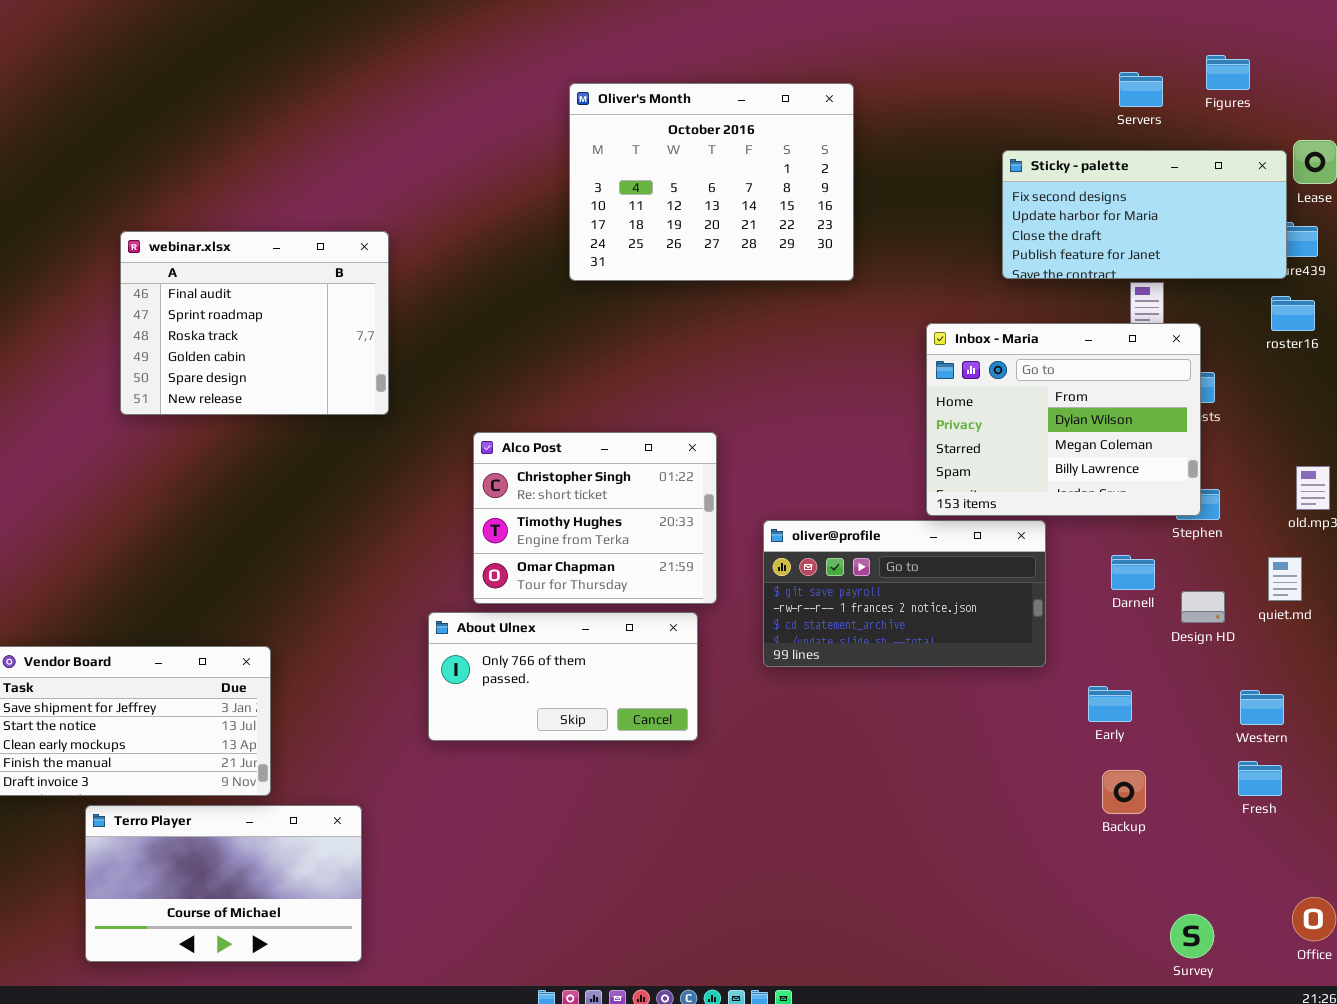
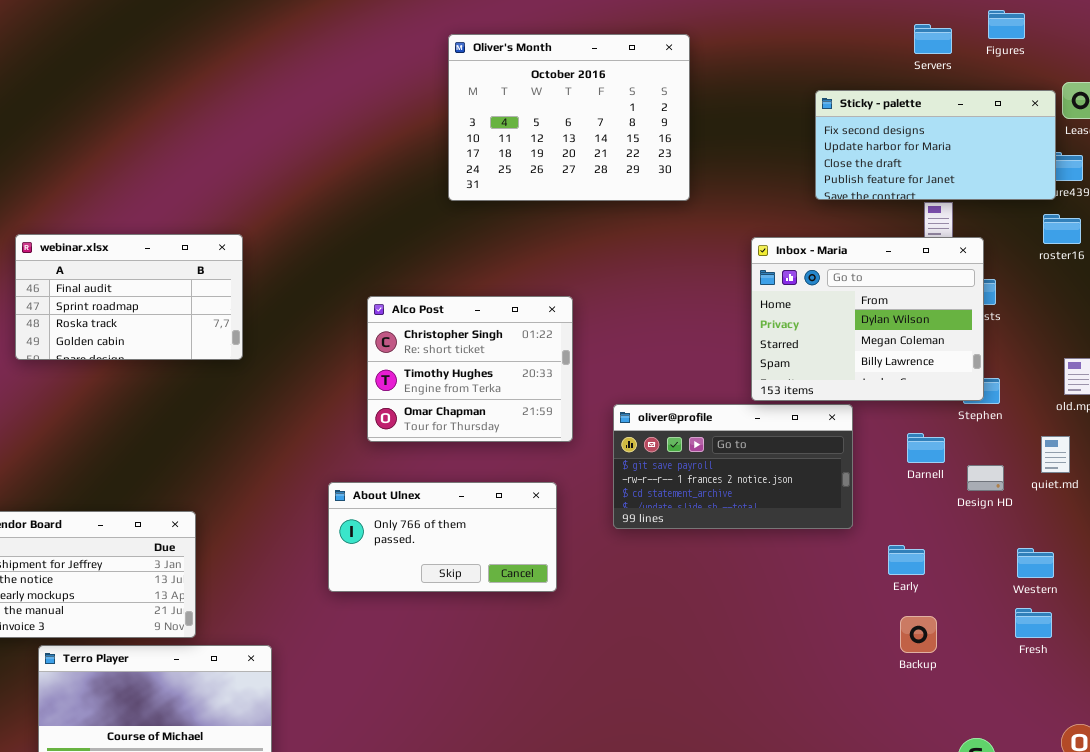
webinar.xlsx: [120,231,389,415] -> [15,234,243,360], moved, resized
Alco Post: [473,432,717,604] -> [367,296,573,442], moved

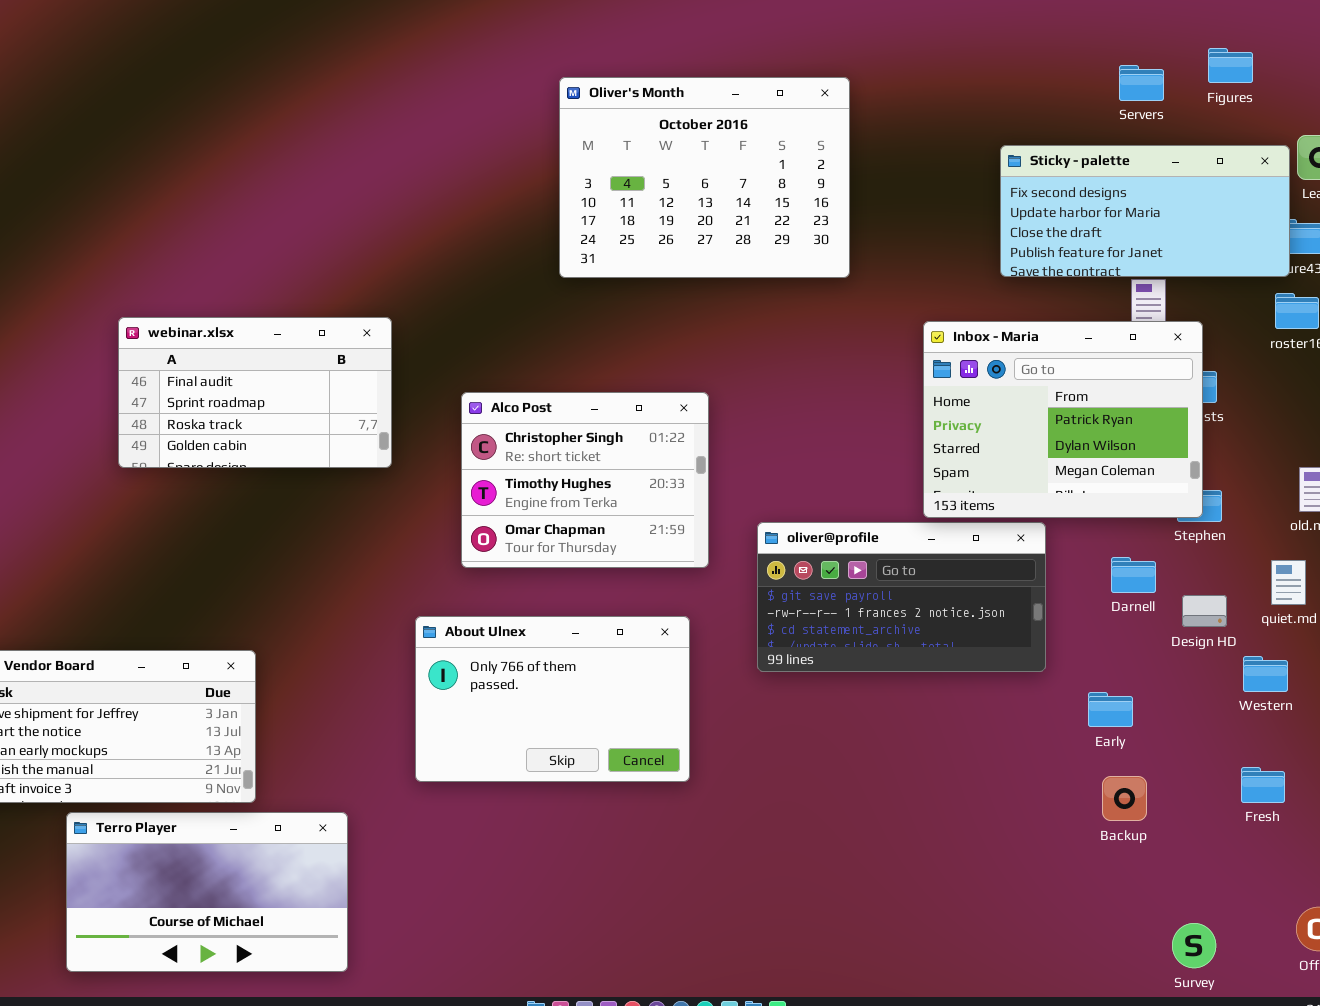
webinar.xlsx: [15,234,243,360] -> [118,317,392,468], moved
Inbox - Maria: [751,237,984,401] -> [923,321,1203,518], scrolled up 1 row
About Ulnex: [328,482,557,592] -> [415,616,690,782], resized
Western: [1017,548,1054,578] -> [1243,656,1288,692], moved

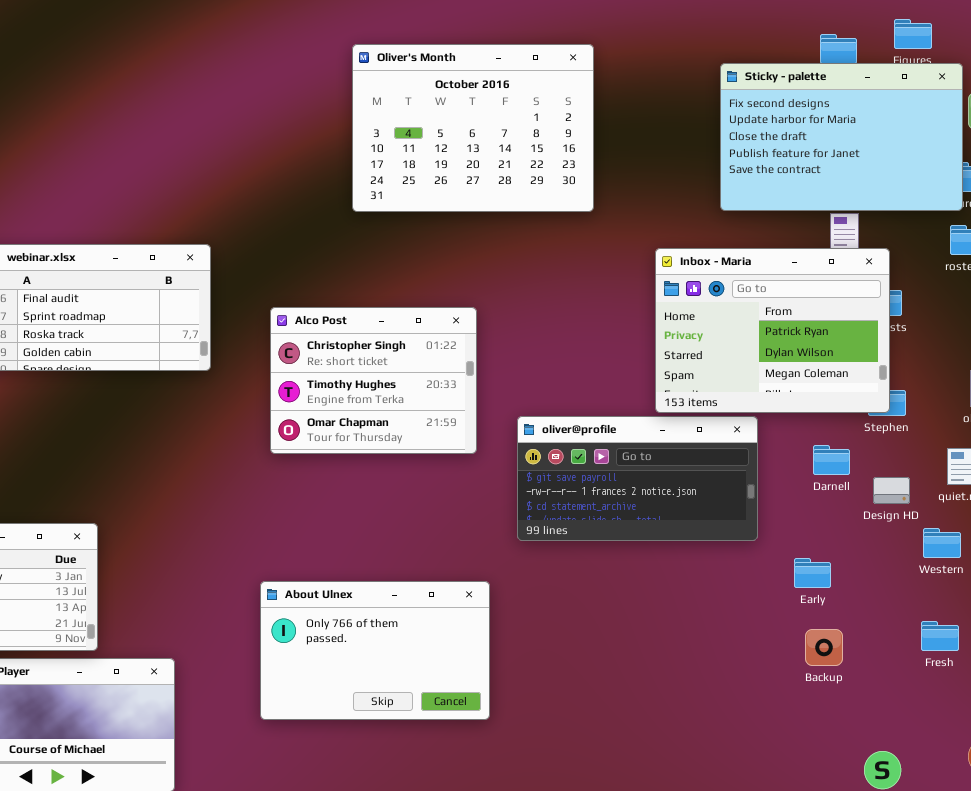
Sticky - palette: [1000,145,1290,277] -> [720,63,963,211], resized
About Ulnex: [415,616,690,782] -> [260,581,490,720], moved

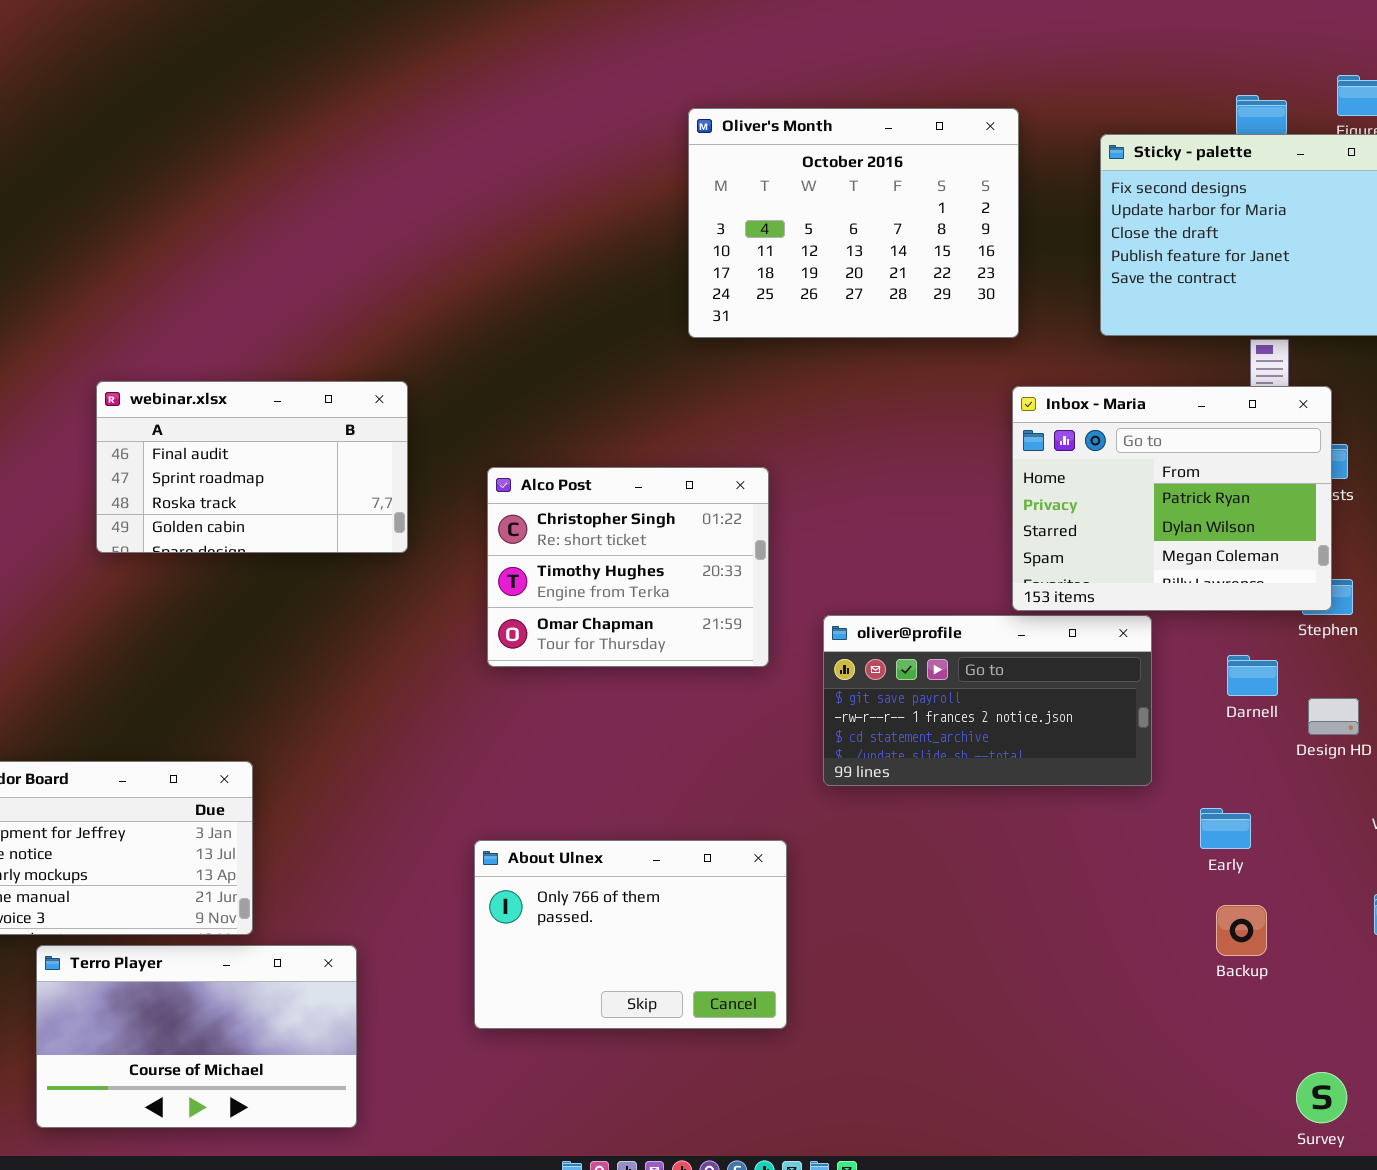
Oliver's Month: [352,44,594,212] -> [688,108,1019,338], moved

